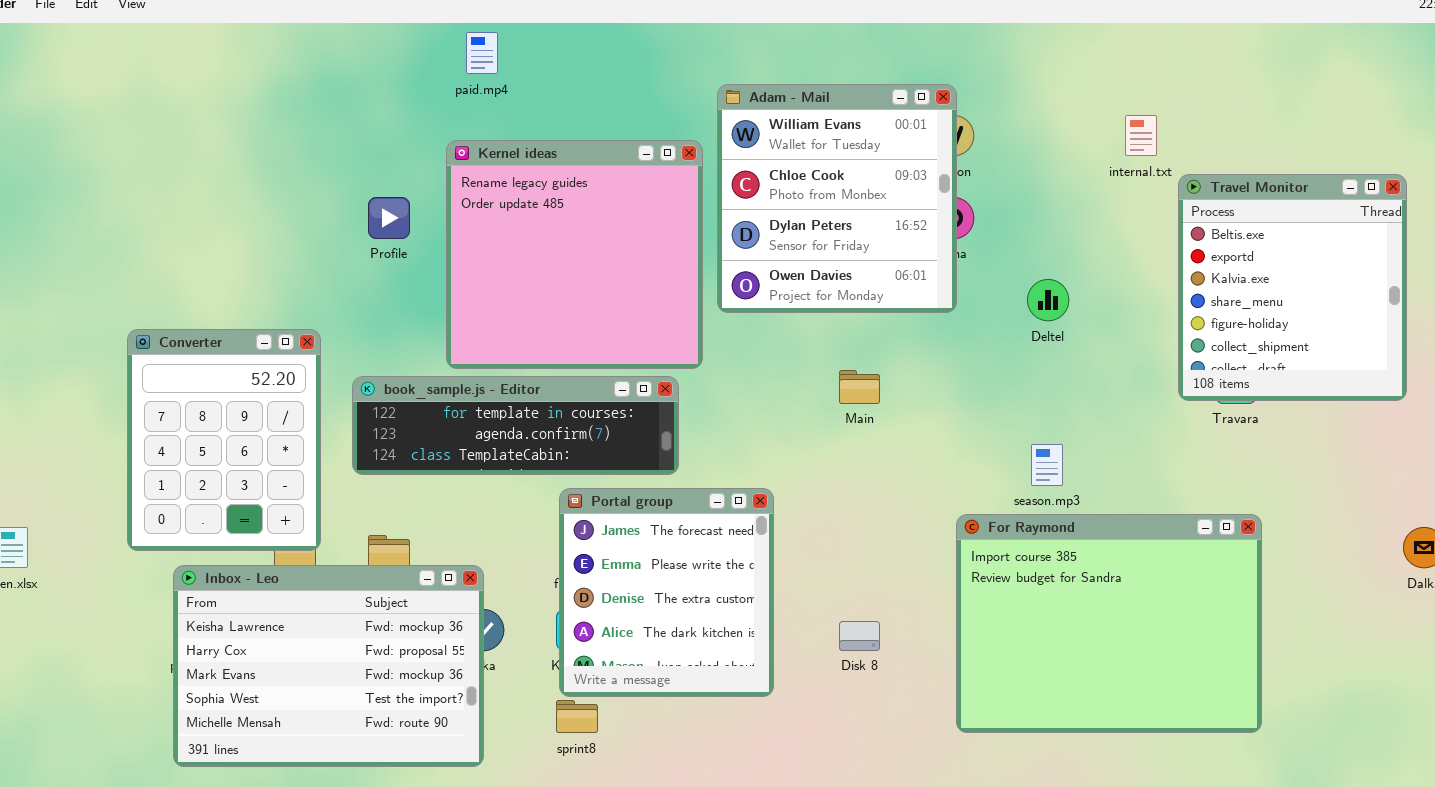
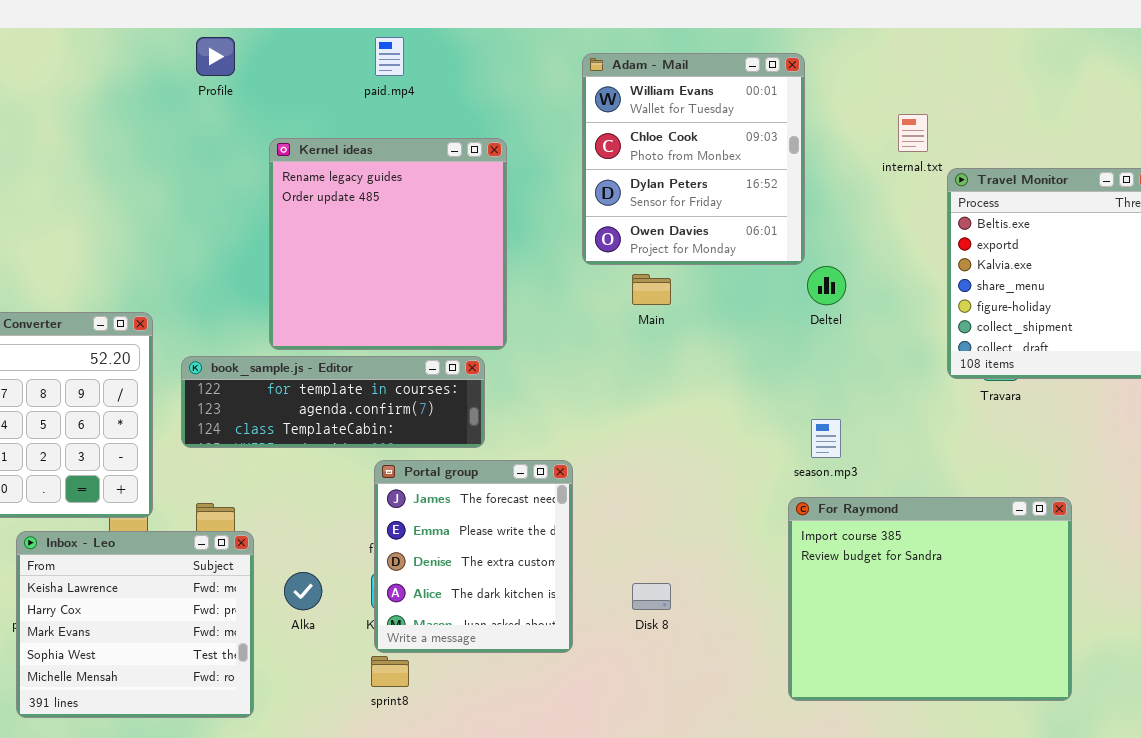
paid.mp4: [466,32,498,74] -> [375,37,404,76], moved
Adam - Mail: [717,84,957,313] -> [582,53,805,265], moved
Profile: [368,197,410,239] -> [196,37,235,76], moved
Main: [839,370,880,404] -> [632,274,671,305], moved
For Raymond: [956,514,1262,733] -> [788,497,1072,701], moved
Inbox - Leo: [173,565,484,767] -> [16,531,254,718], resized

